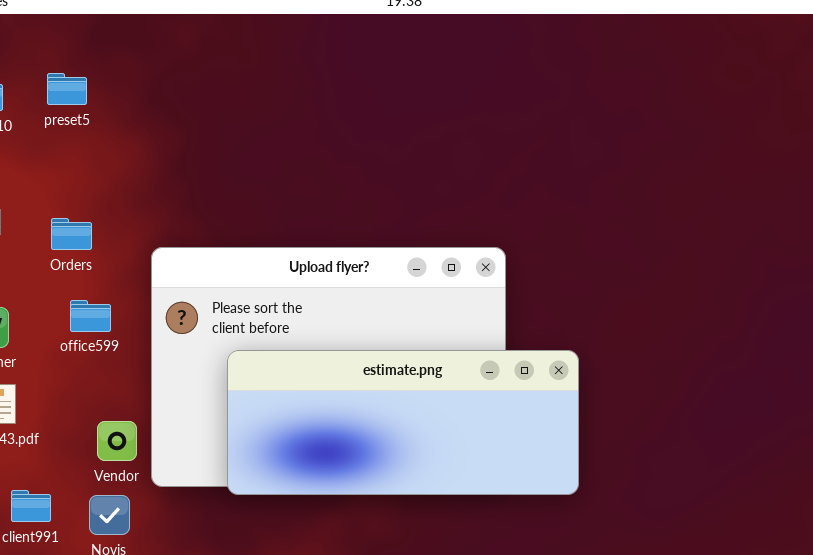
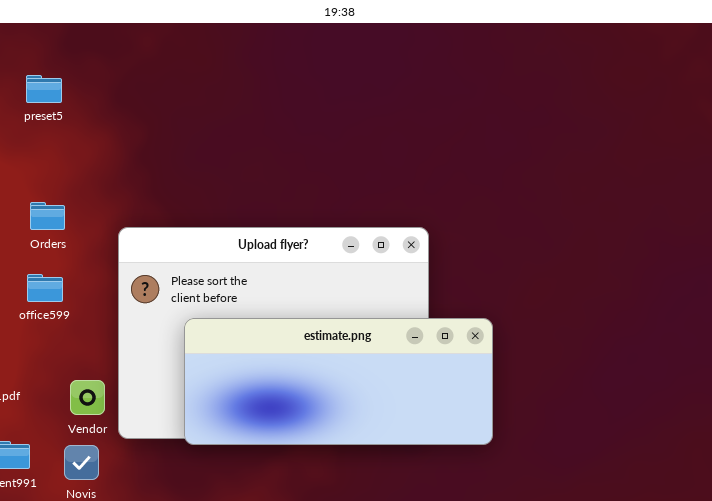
office599: [70,300,111,332] -> [27,274,63,302], moved

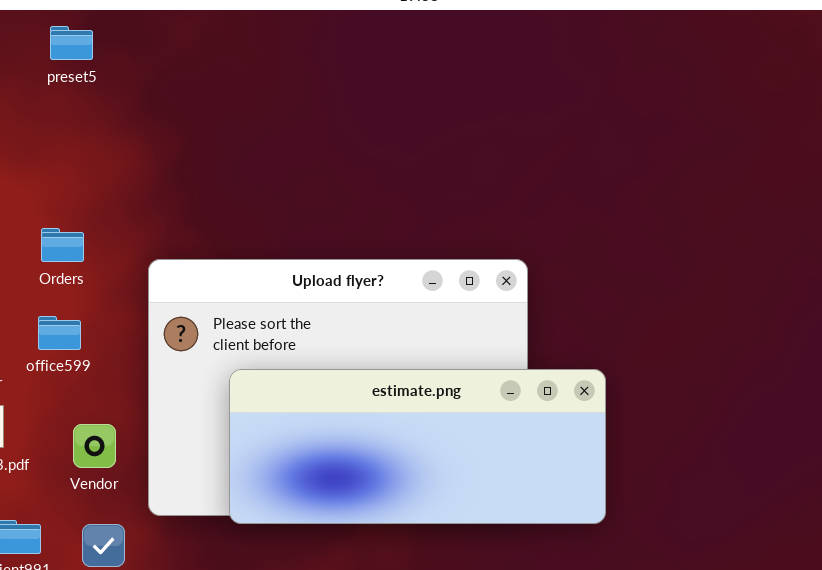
preset5: [26,75,62,103] -> [50,26,93,60], moved
Vendor: [70,380,105,415] -> [73,424,116,468], moved

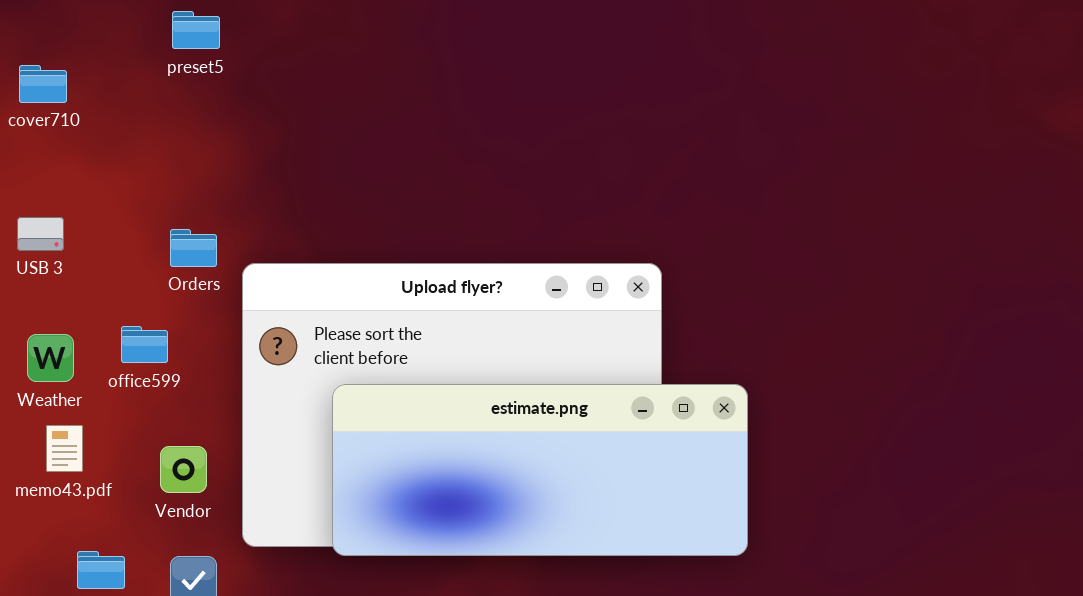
preset5: [50,26,93,60] -> [172,11,220,49], moved
Orders: [41,228,84,262] -> [170,229,217,267], moved

